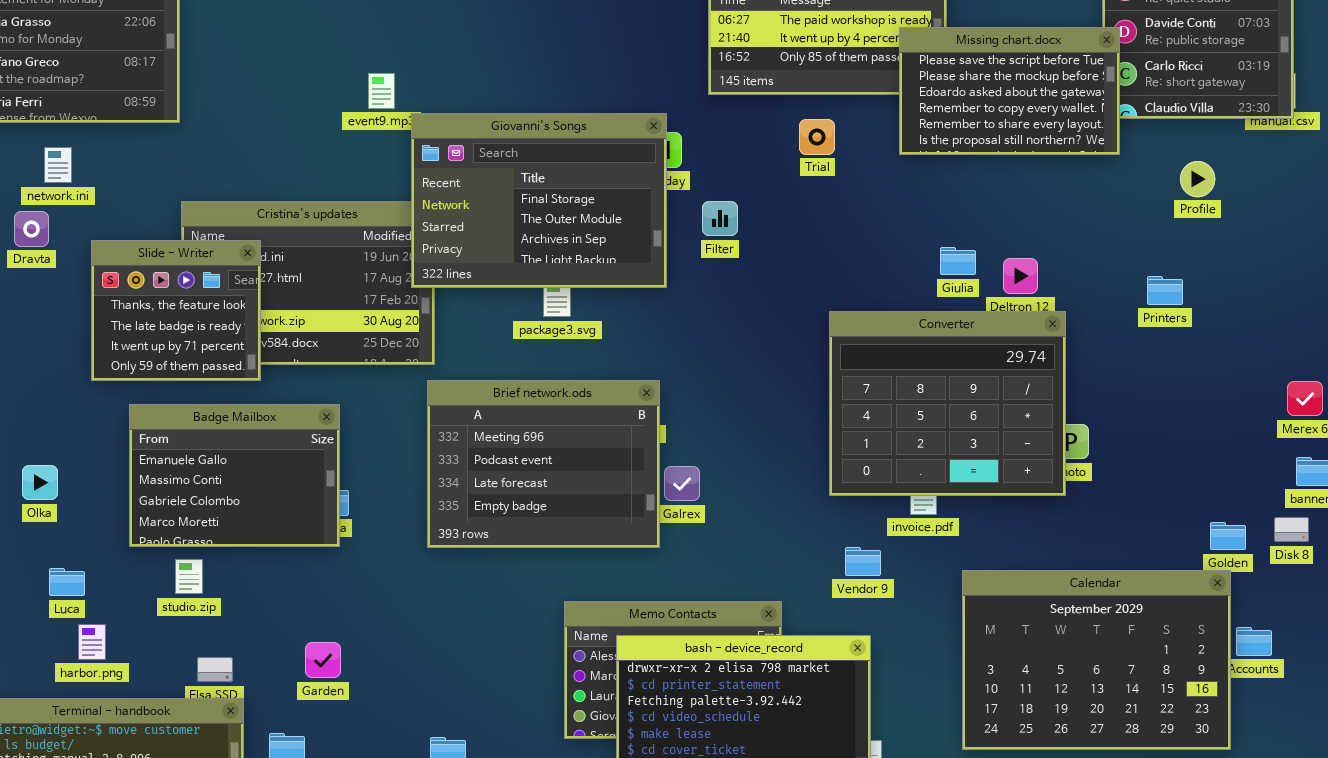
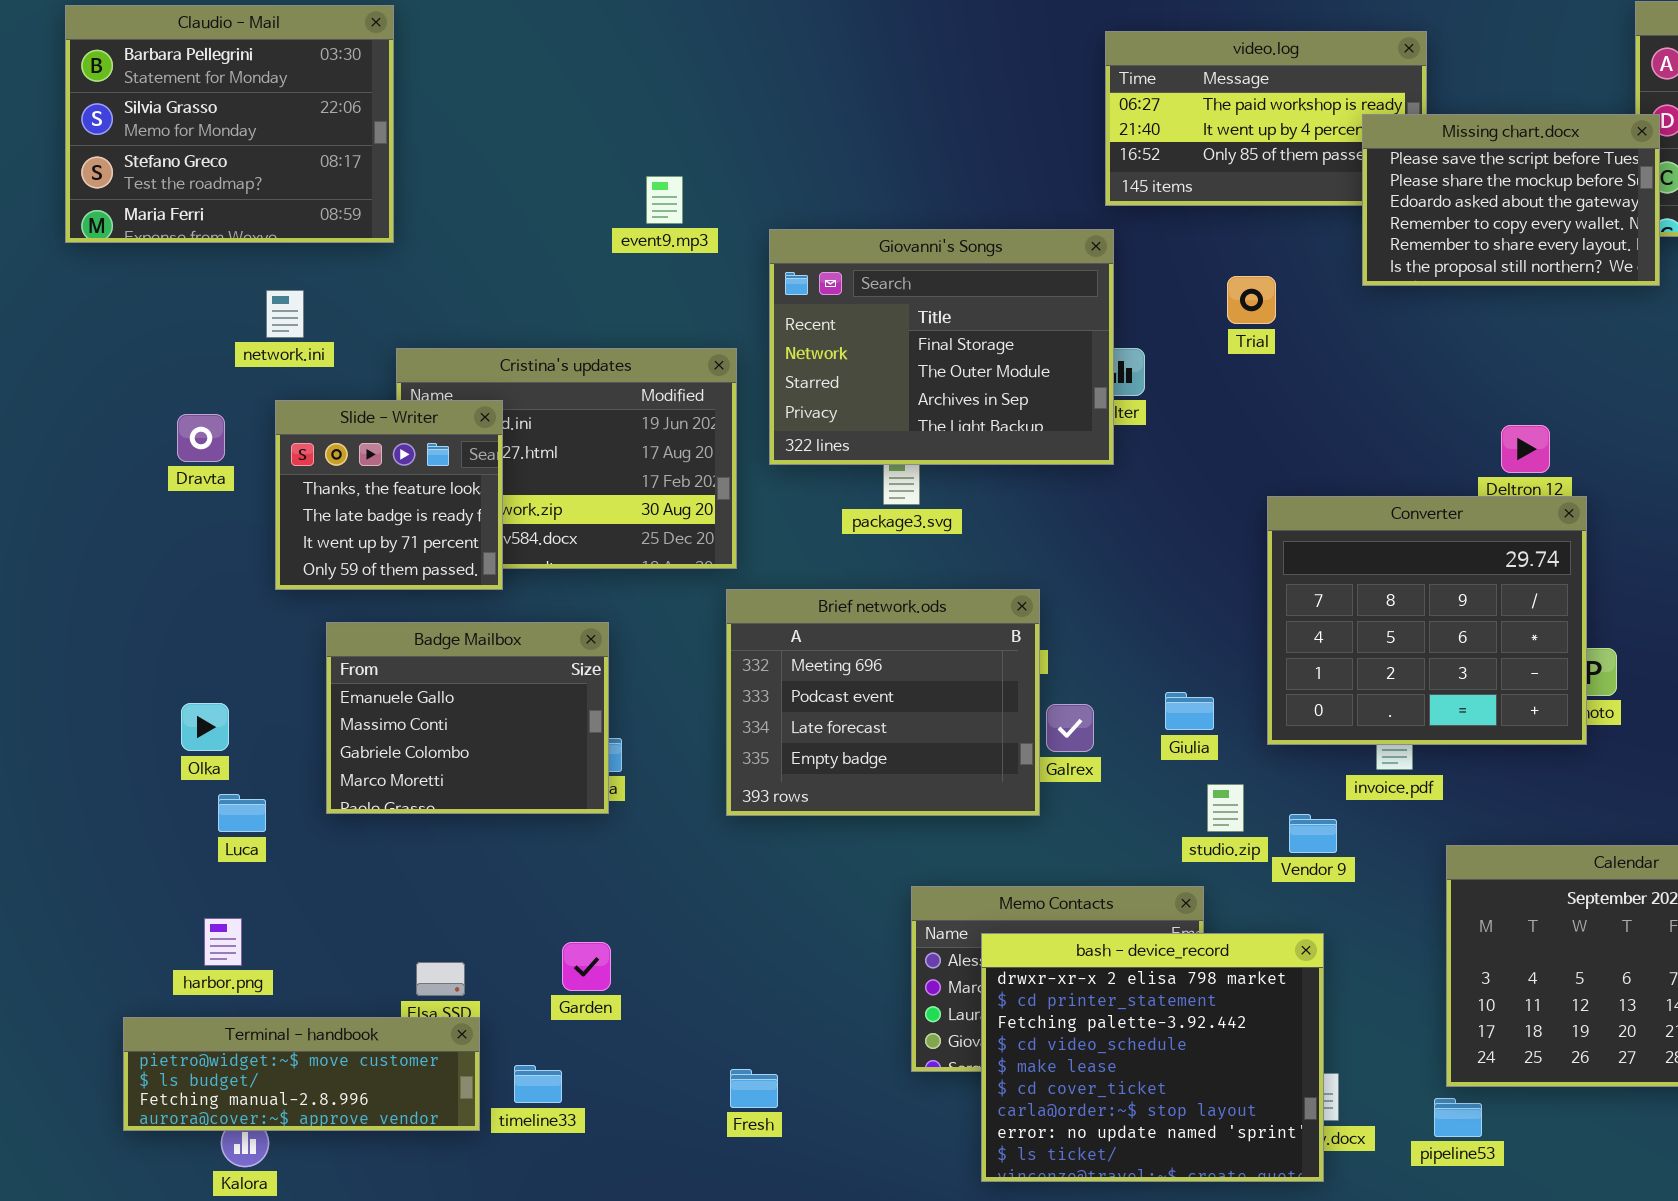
Giovanni's Songs: [411,113,667,288] -> [769,229,1114,465], moved
Trial: [799,119,835,155] -> [1227,276,1276,324], moved
network.ini: [44,147,72,183] -> [266,290,304,338], moved
Dravta: [14,211,49,247] -> [177,414,225,462], moved
Giulia: [940,247,976,275] -> [1165,692,1214,730], moved
studio.zip: [175,559,203,594] -> [1207,784,1244,832], moved
Luca: [49,568,85,596] -> [218,794,266,832], moved
harbor.png: [78,624,106,660] -> [204,918,242,966], moved

